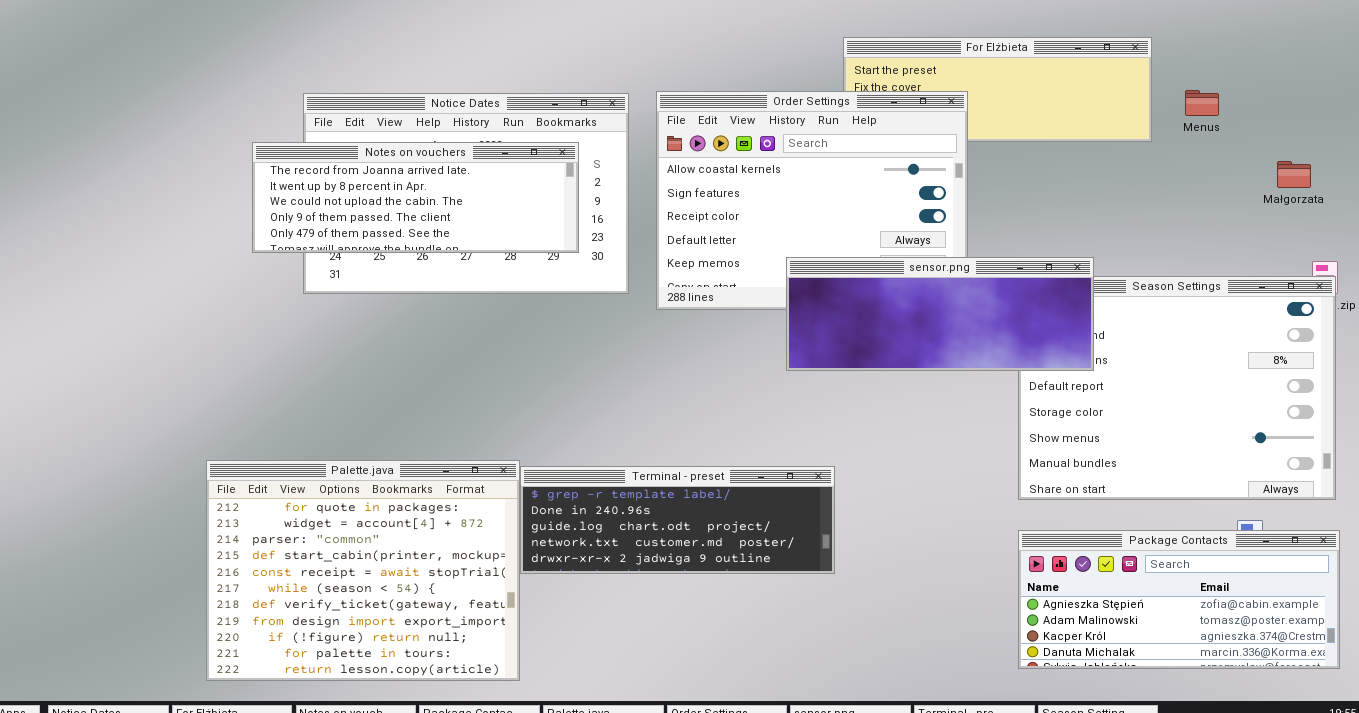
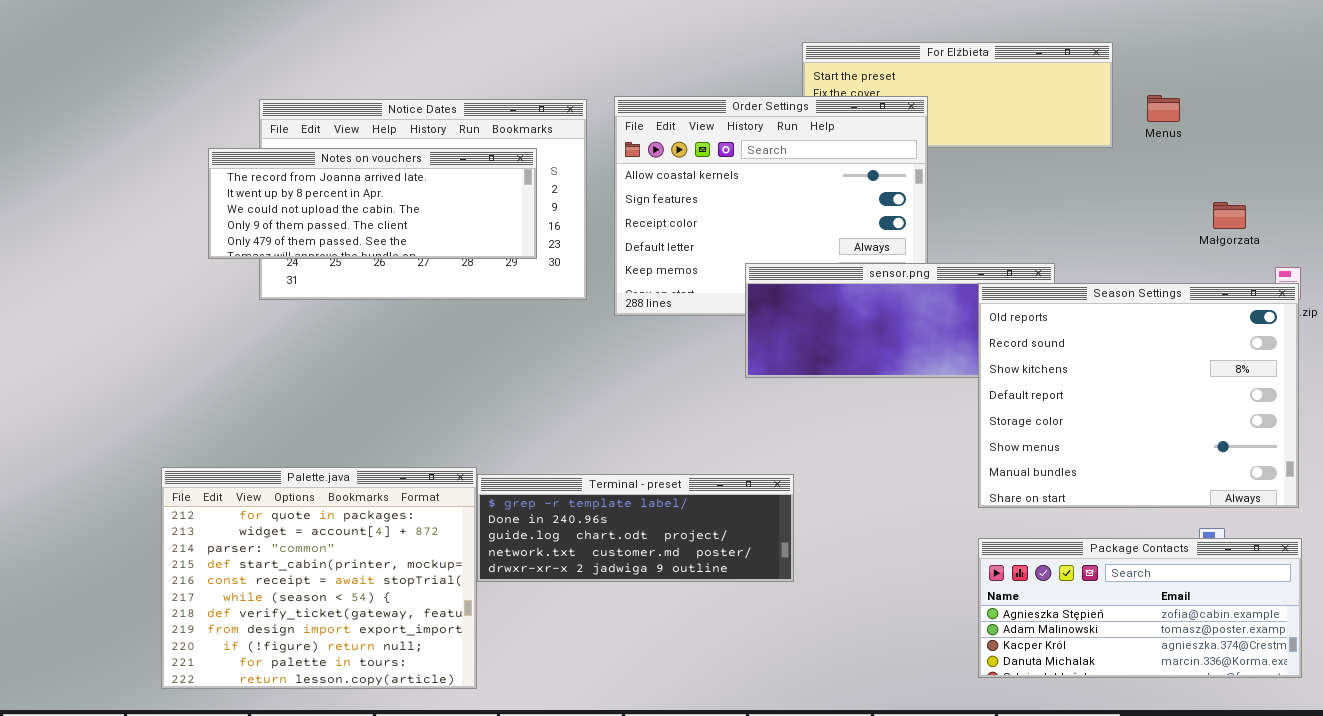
Małgorzata: [1277,161,1311,188] -> [1213,202,1246,229], moved
Season Settings: [1018,276,1336,500] -> [978,283,1299,508], raised

